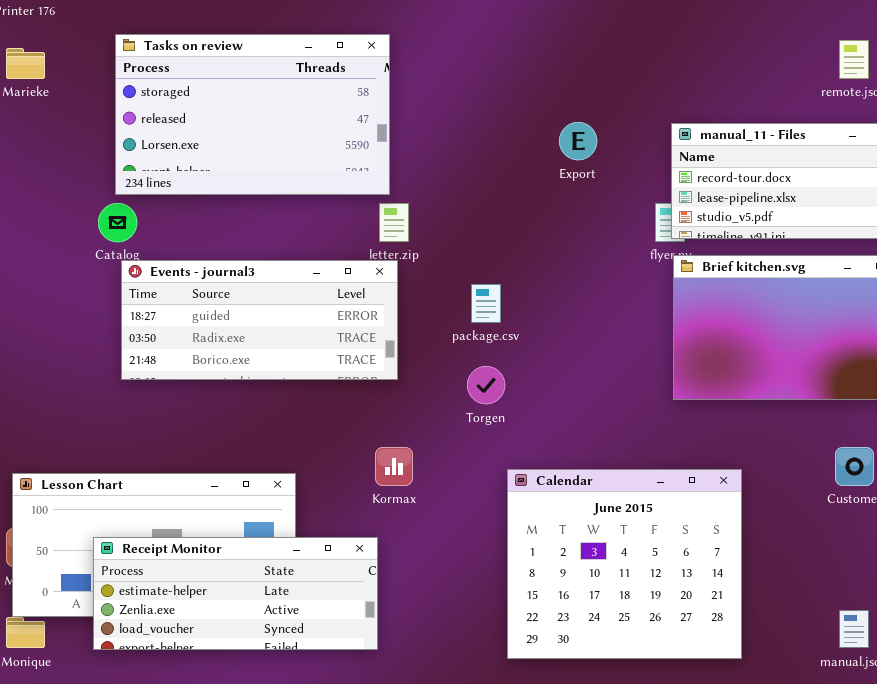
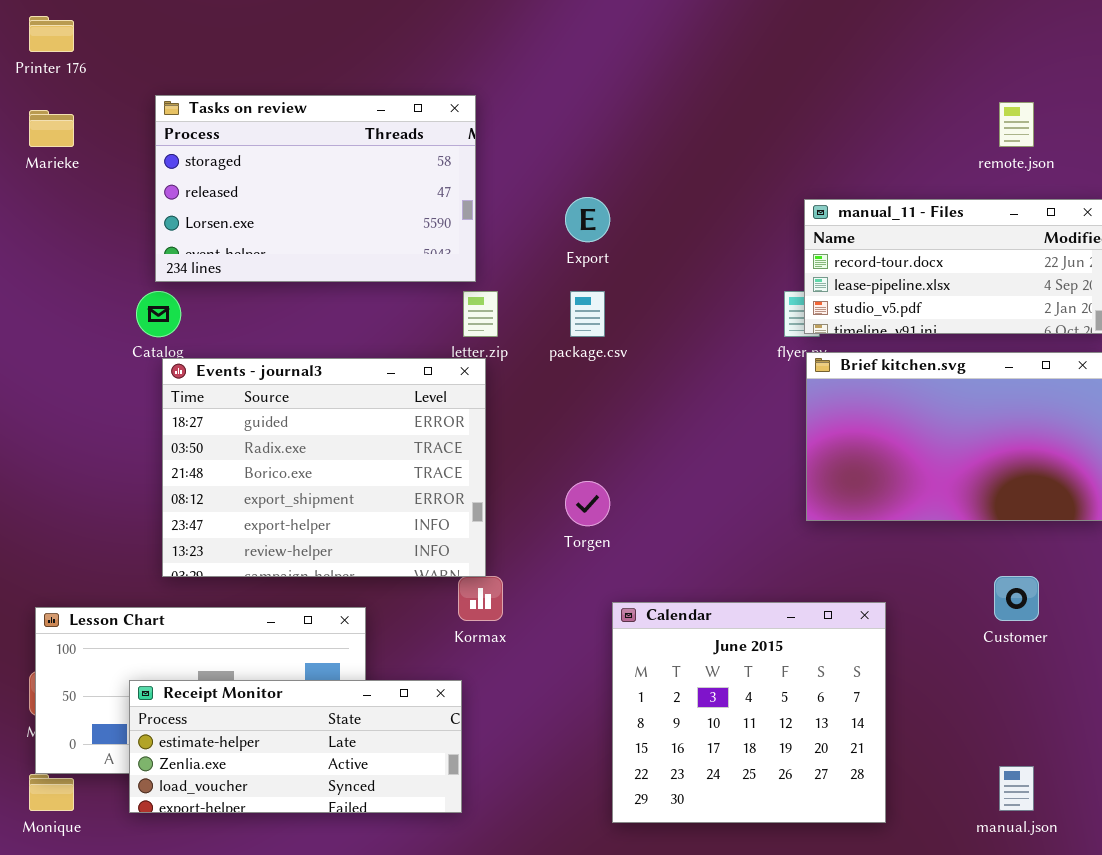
Export: [559,122,597,160] -> [565,197,610,242], moved
Events - journal3: [121,260,398,380] -> [162,358,486,577], resized
package.csv: [471,284,501,323] -> [570,291,605,337], moved

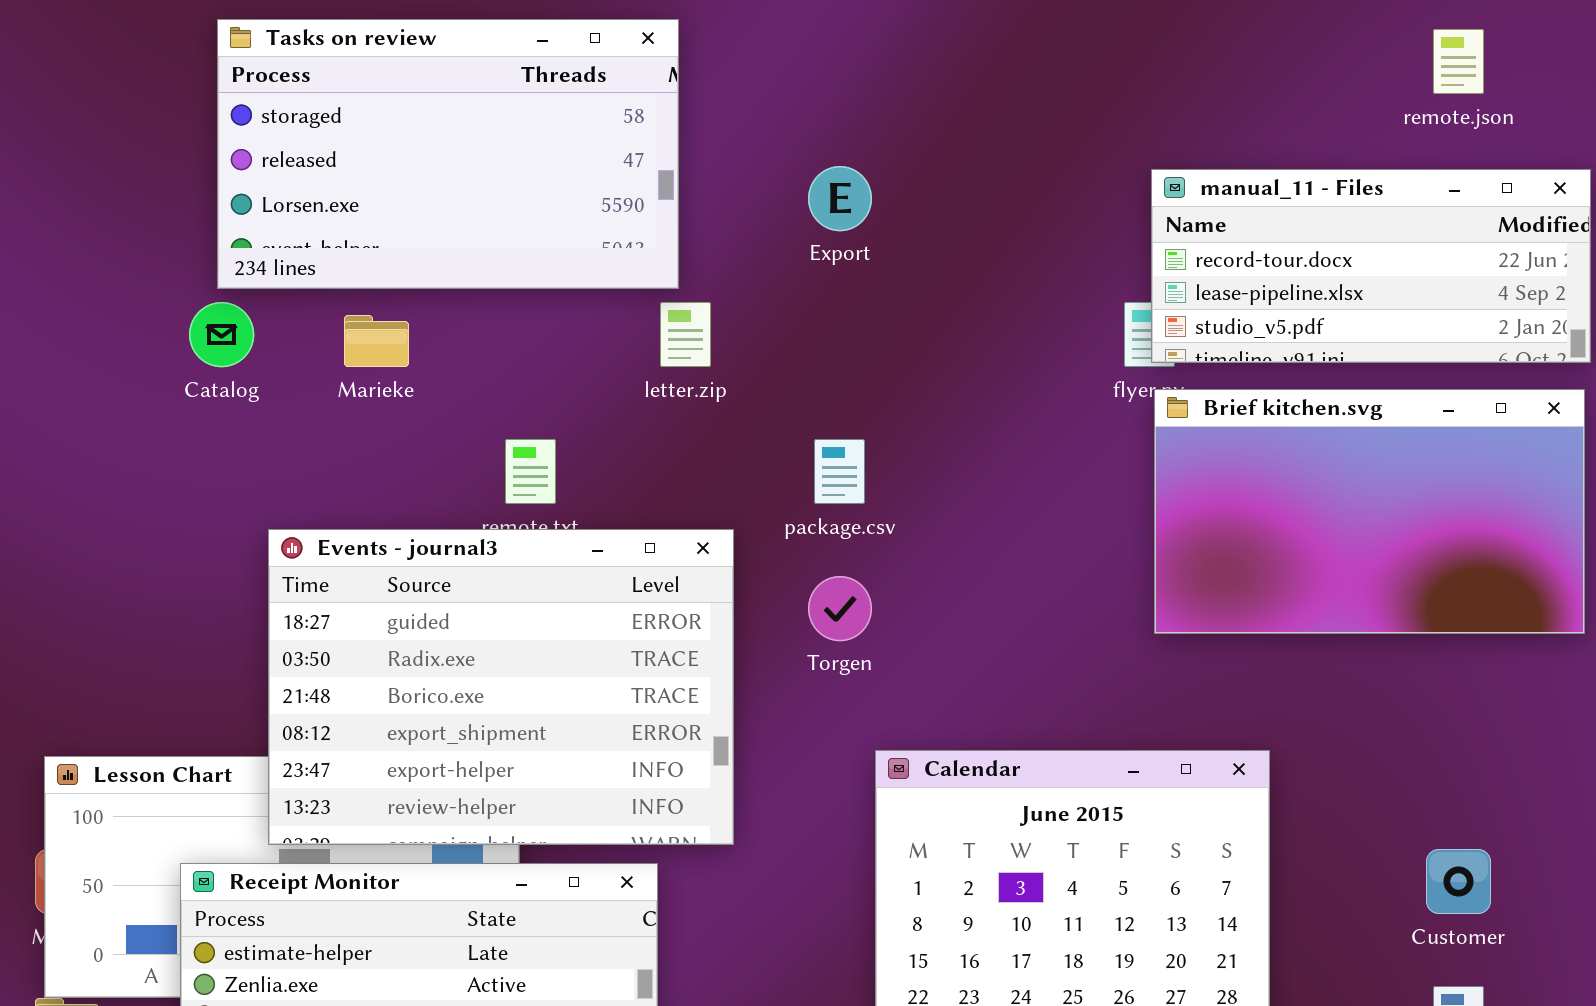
Marieke: [29,110,74,147] -> [344,315,409,367], moved
package.csv: [570,291,605,337] -> [814,439,865,504], moved
Events - journal3: [162,358,486,577] -> [268,529,734,845], moved
Customer: [994,576,1039,621] -> [1426,849,1491,914], moved

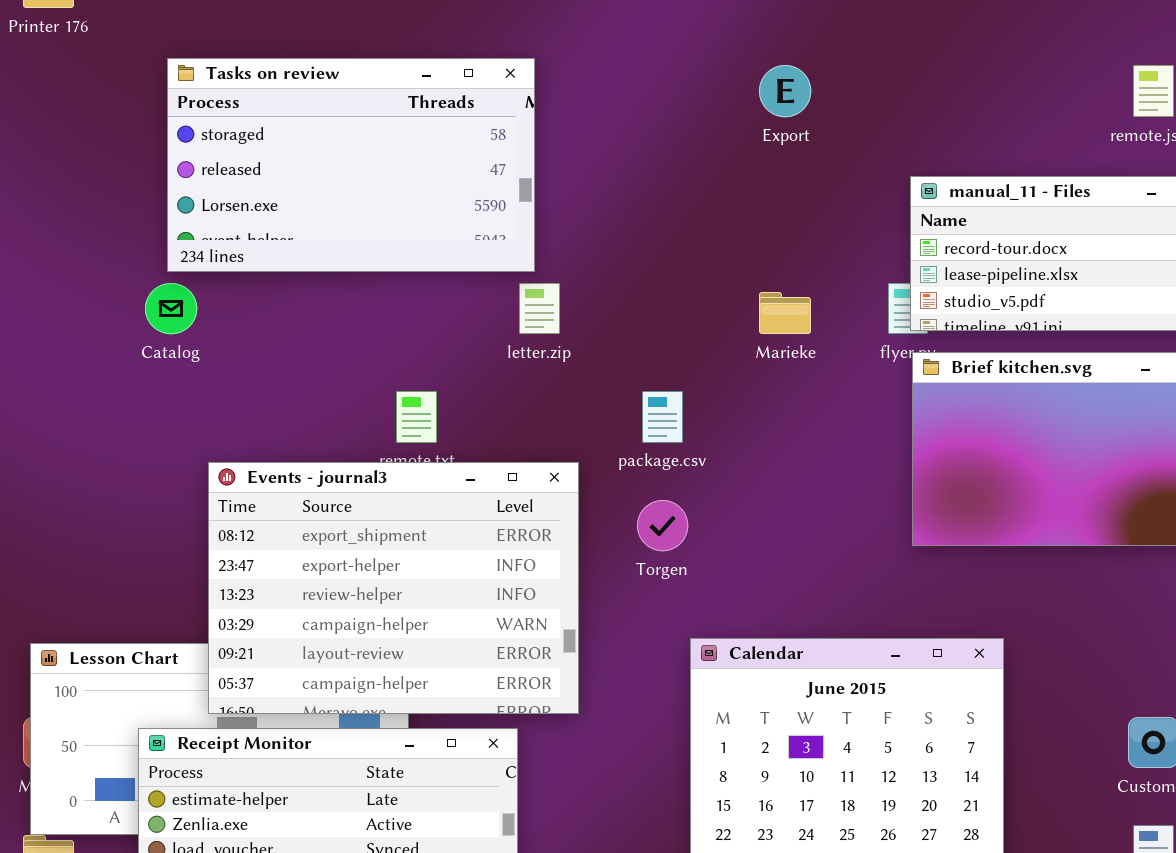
Export: [808,166,872,231] -> [759,65,811,117], moved
Marieke: [344,315,409,367] -> [759,292,811,334], moved
Events - journal3: [268,529,734,845] -> [208,462,579,714], scrolled down 3 rows

